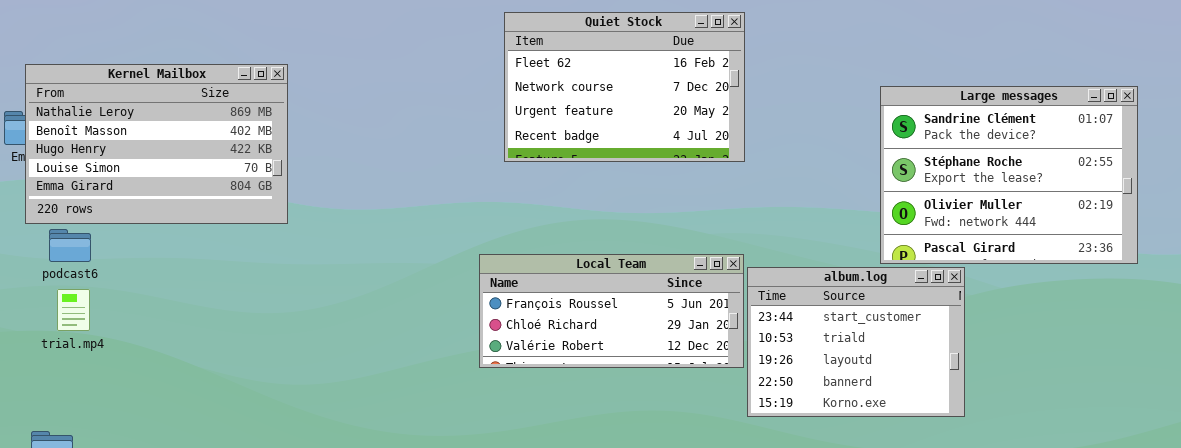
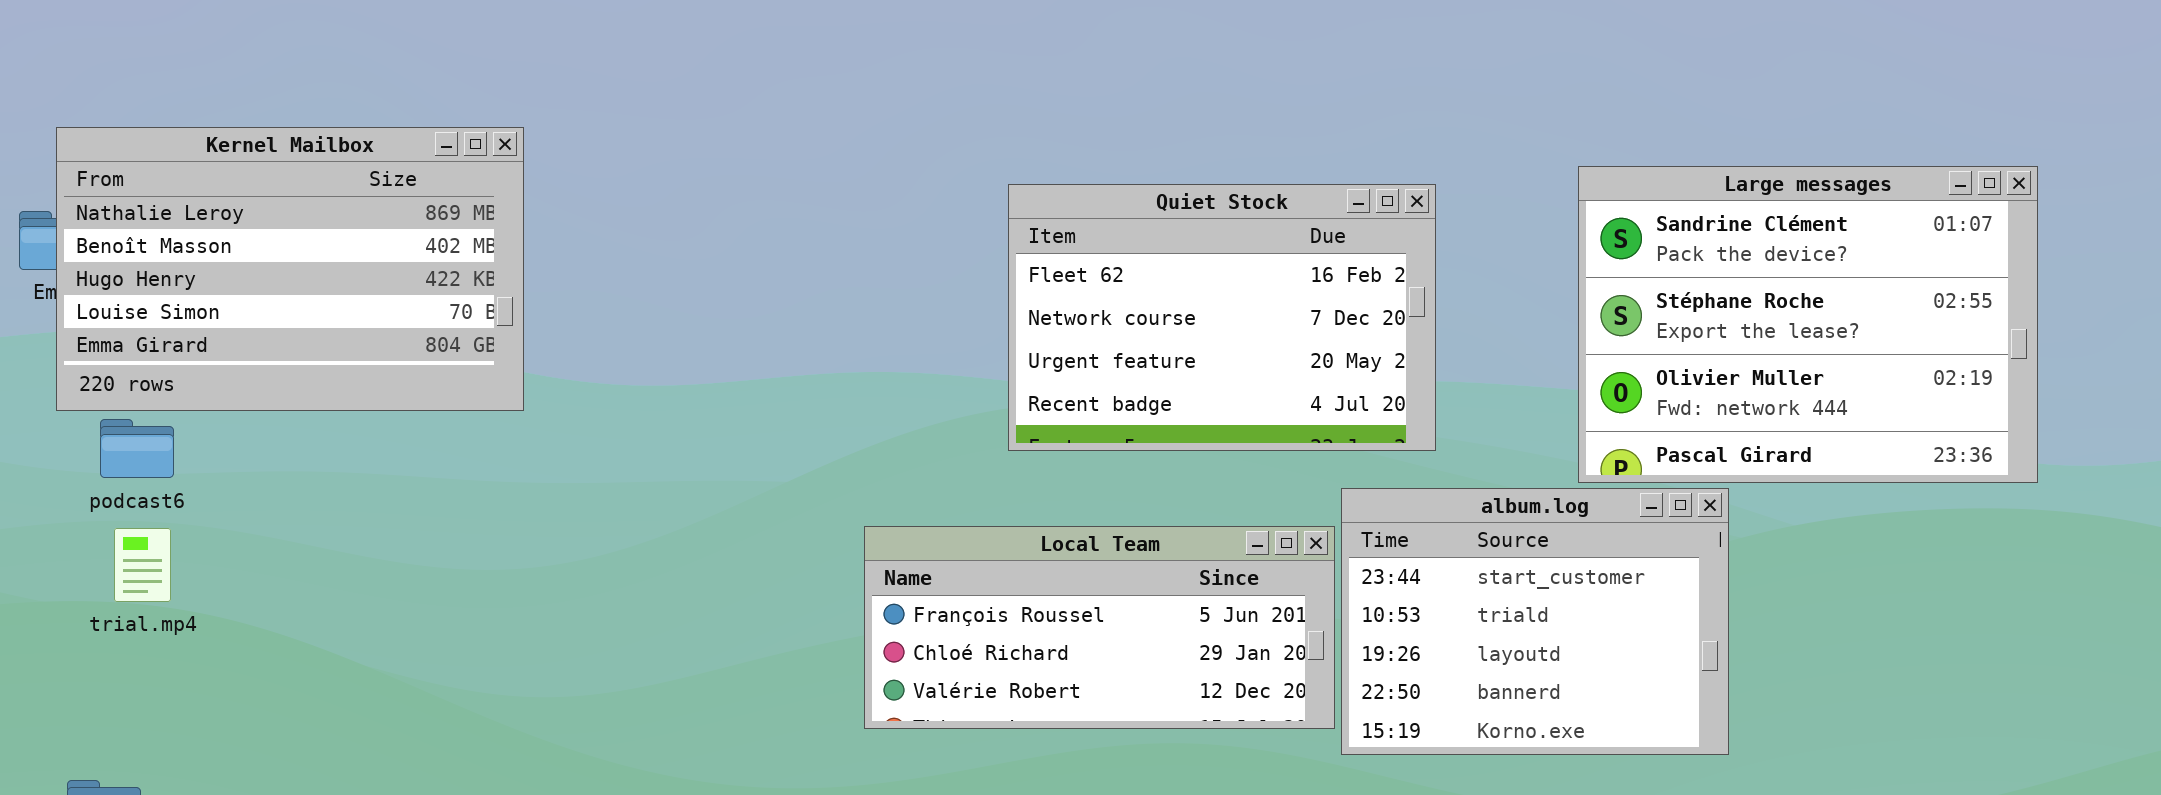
Quiet Stock: [504,12,745,162] -> [1008,184,1436,451], moved
Local Team: [479,254,744,368] -> [864,526,1335,729], moved

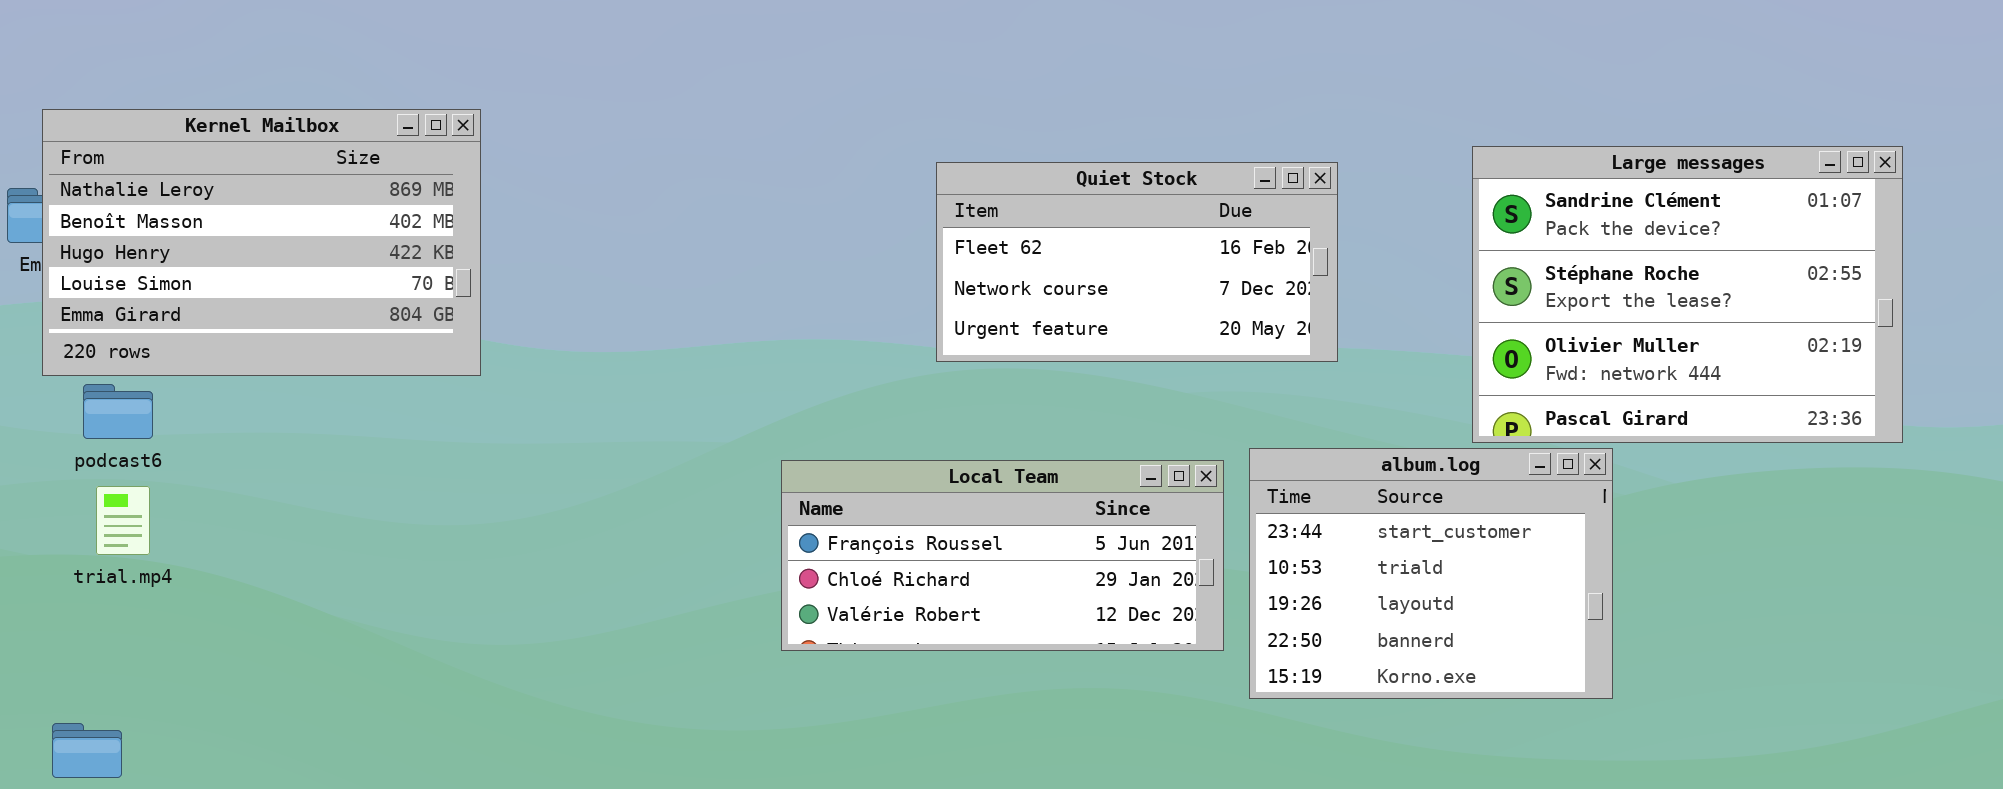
Quiet Stock: [1008,184,1436,451] -> [936,162,1338,362], resized
Local Team: [864,526,1335,729] -> [781,460,1224,651], moved

